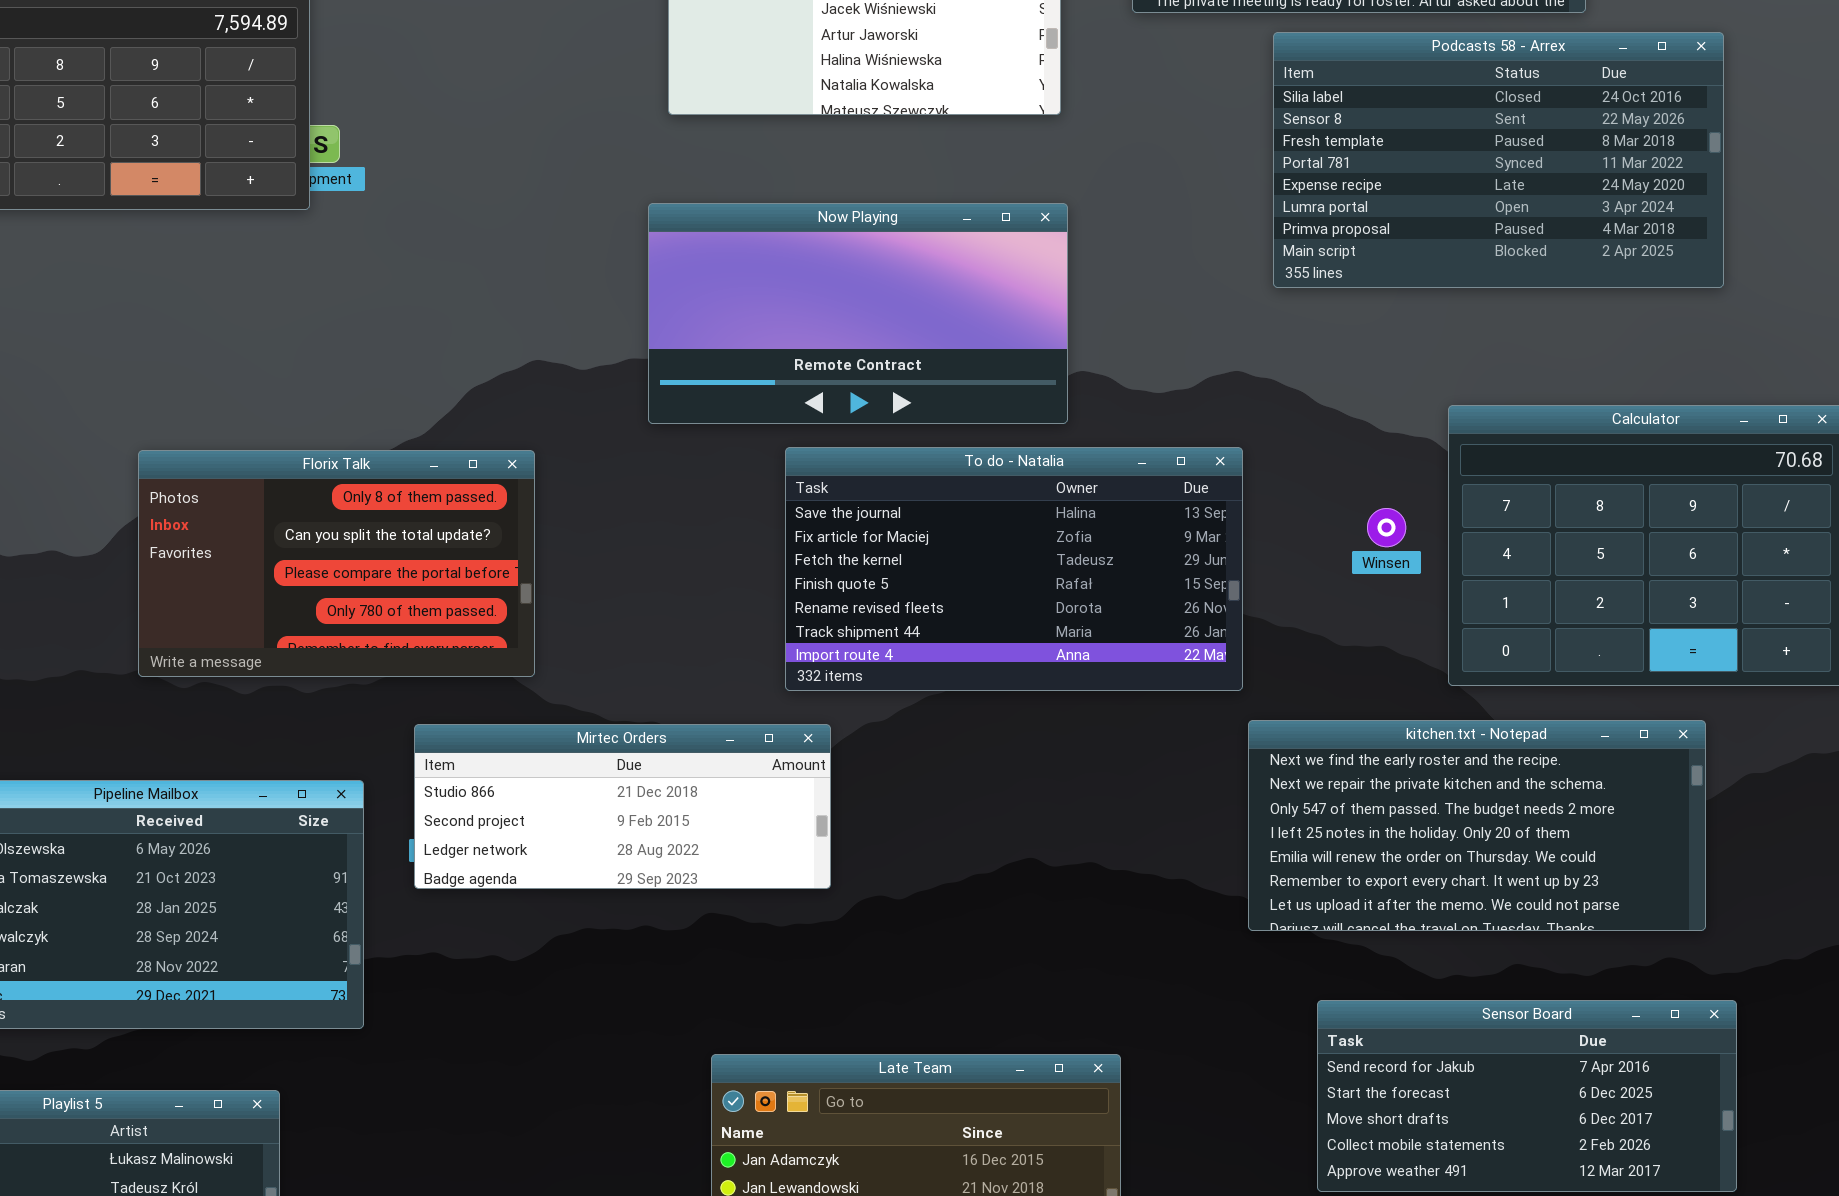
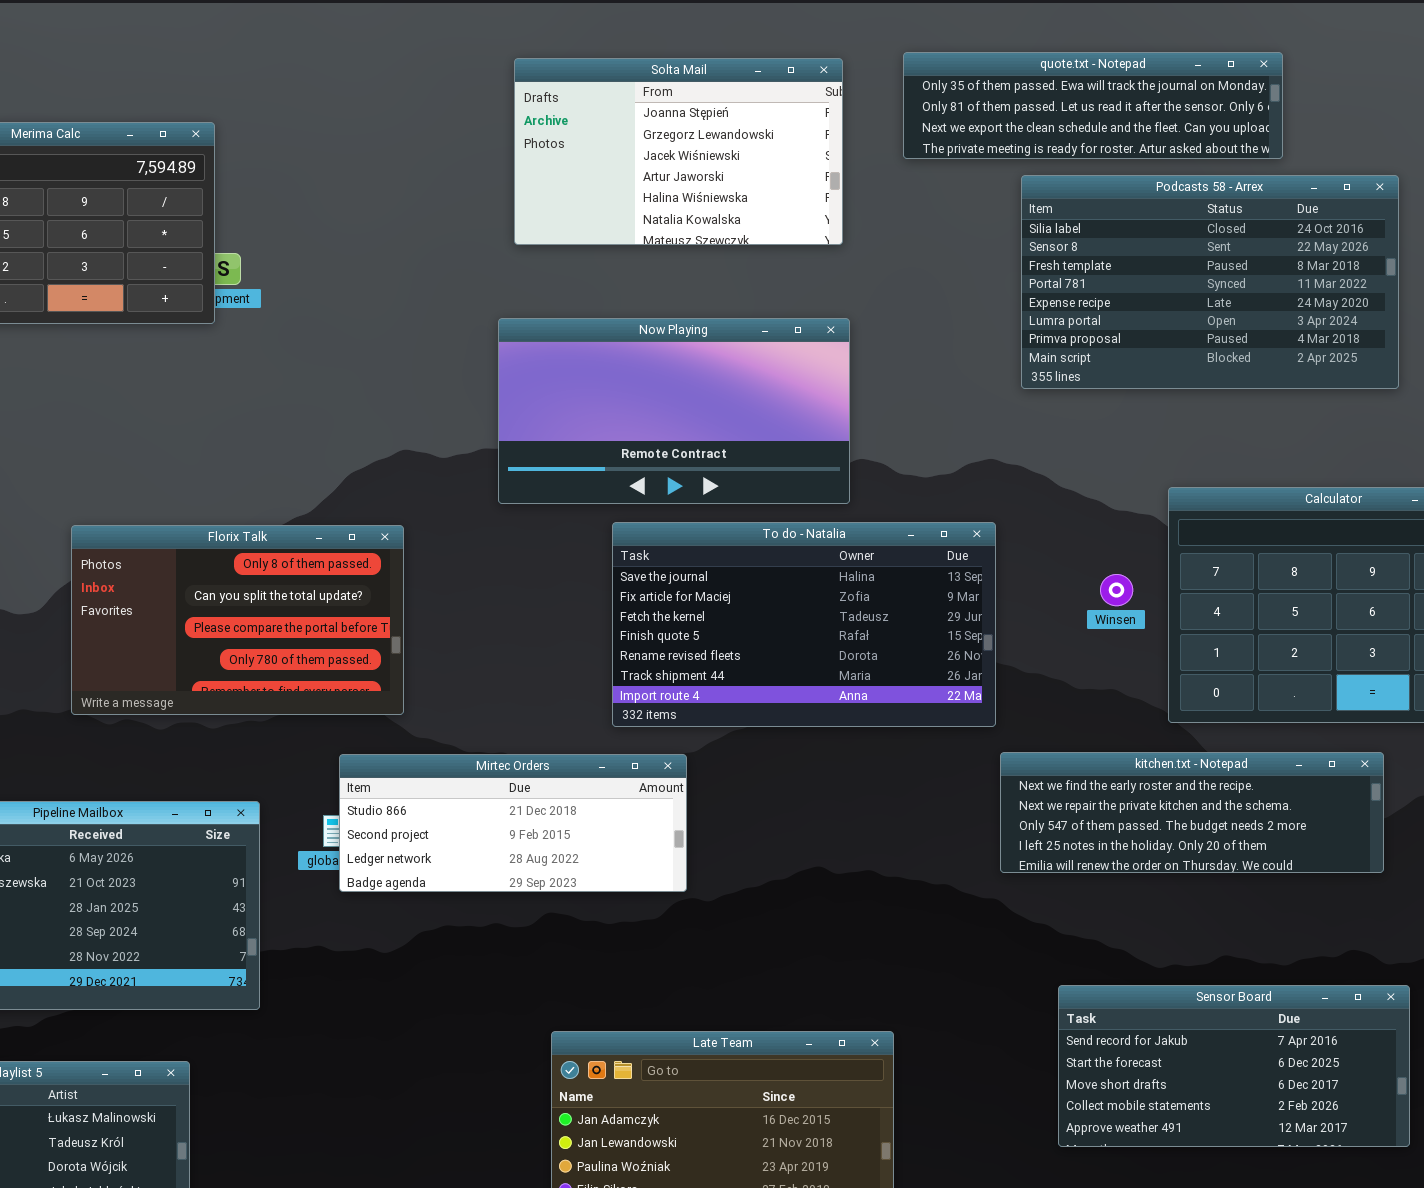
kitchen.txt - Notepad: [1248,720,1706,931] -> [1000,752,1384,873], resized
Mirtec Orders: [414,724,831,889] -> [339,754,687,892], moved

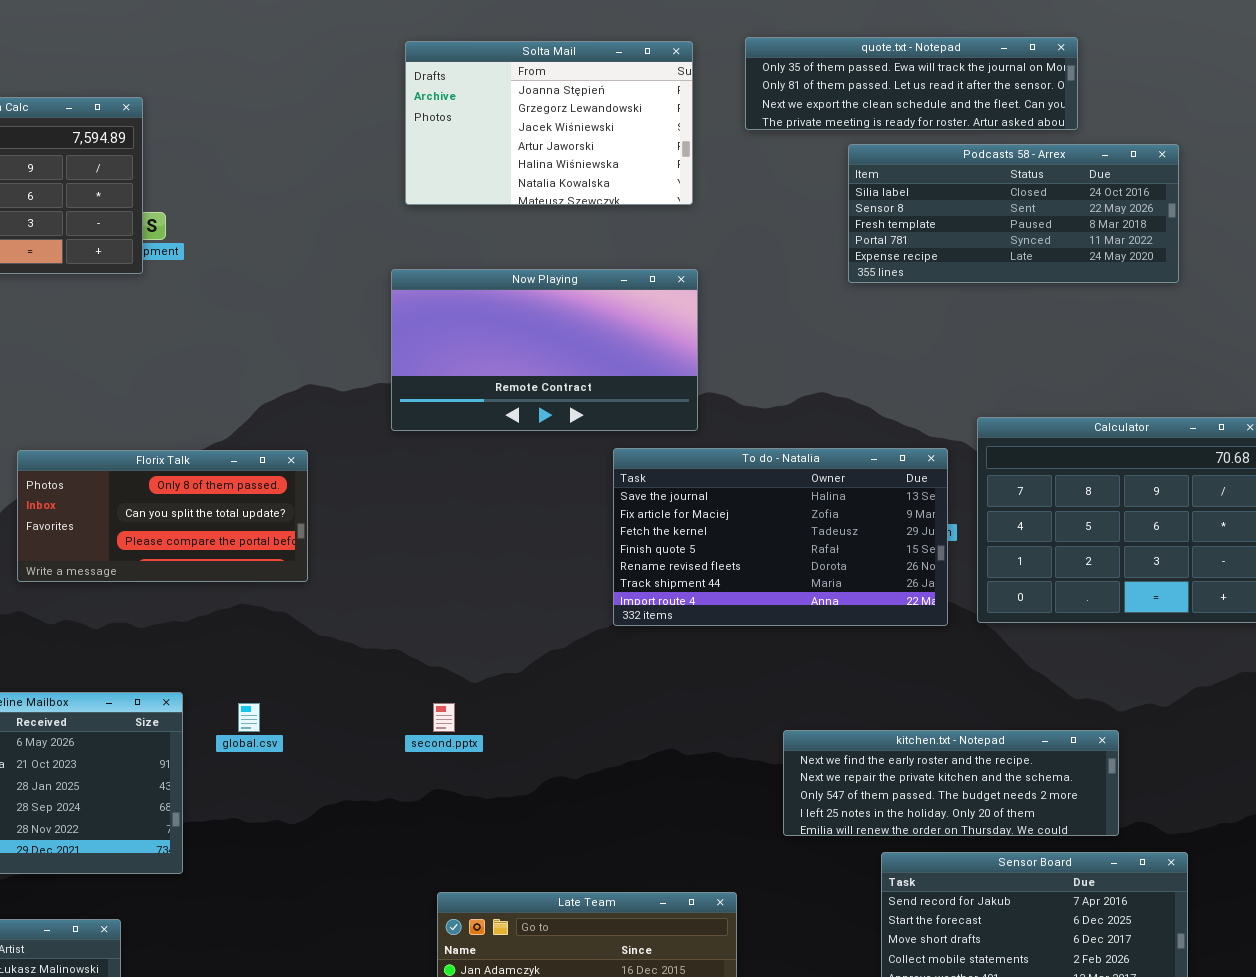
Podcasts 58 - Arrex: [1021,175,1399,389] -> [848,144,1179,283], resized
To do - Natalia: [612,522,996,727] -> [613,448,948,626], moved
Florix Talk: [71,525,404,715] -> [17,450,308,582], resized
kitchen.txt - Notepad: [1000,752,1384,873] -> [783,730,1119,836], moved
Mirtec Orders: [339,754,687,892] -> none, closed

